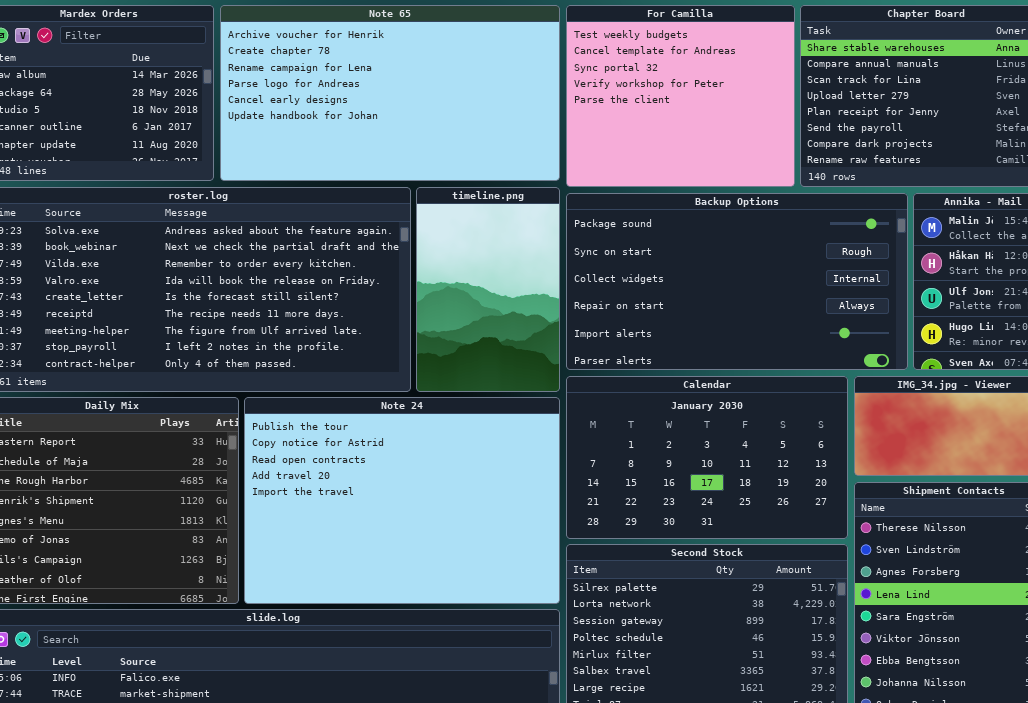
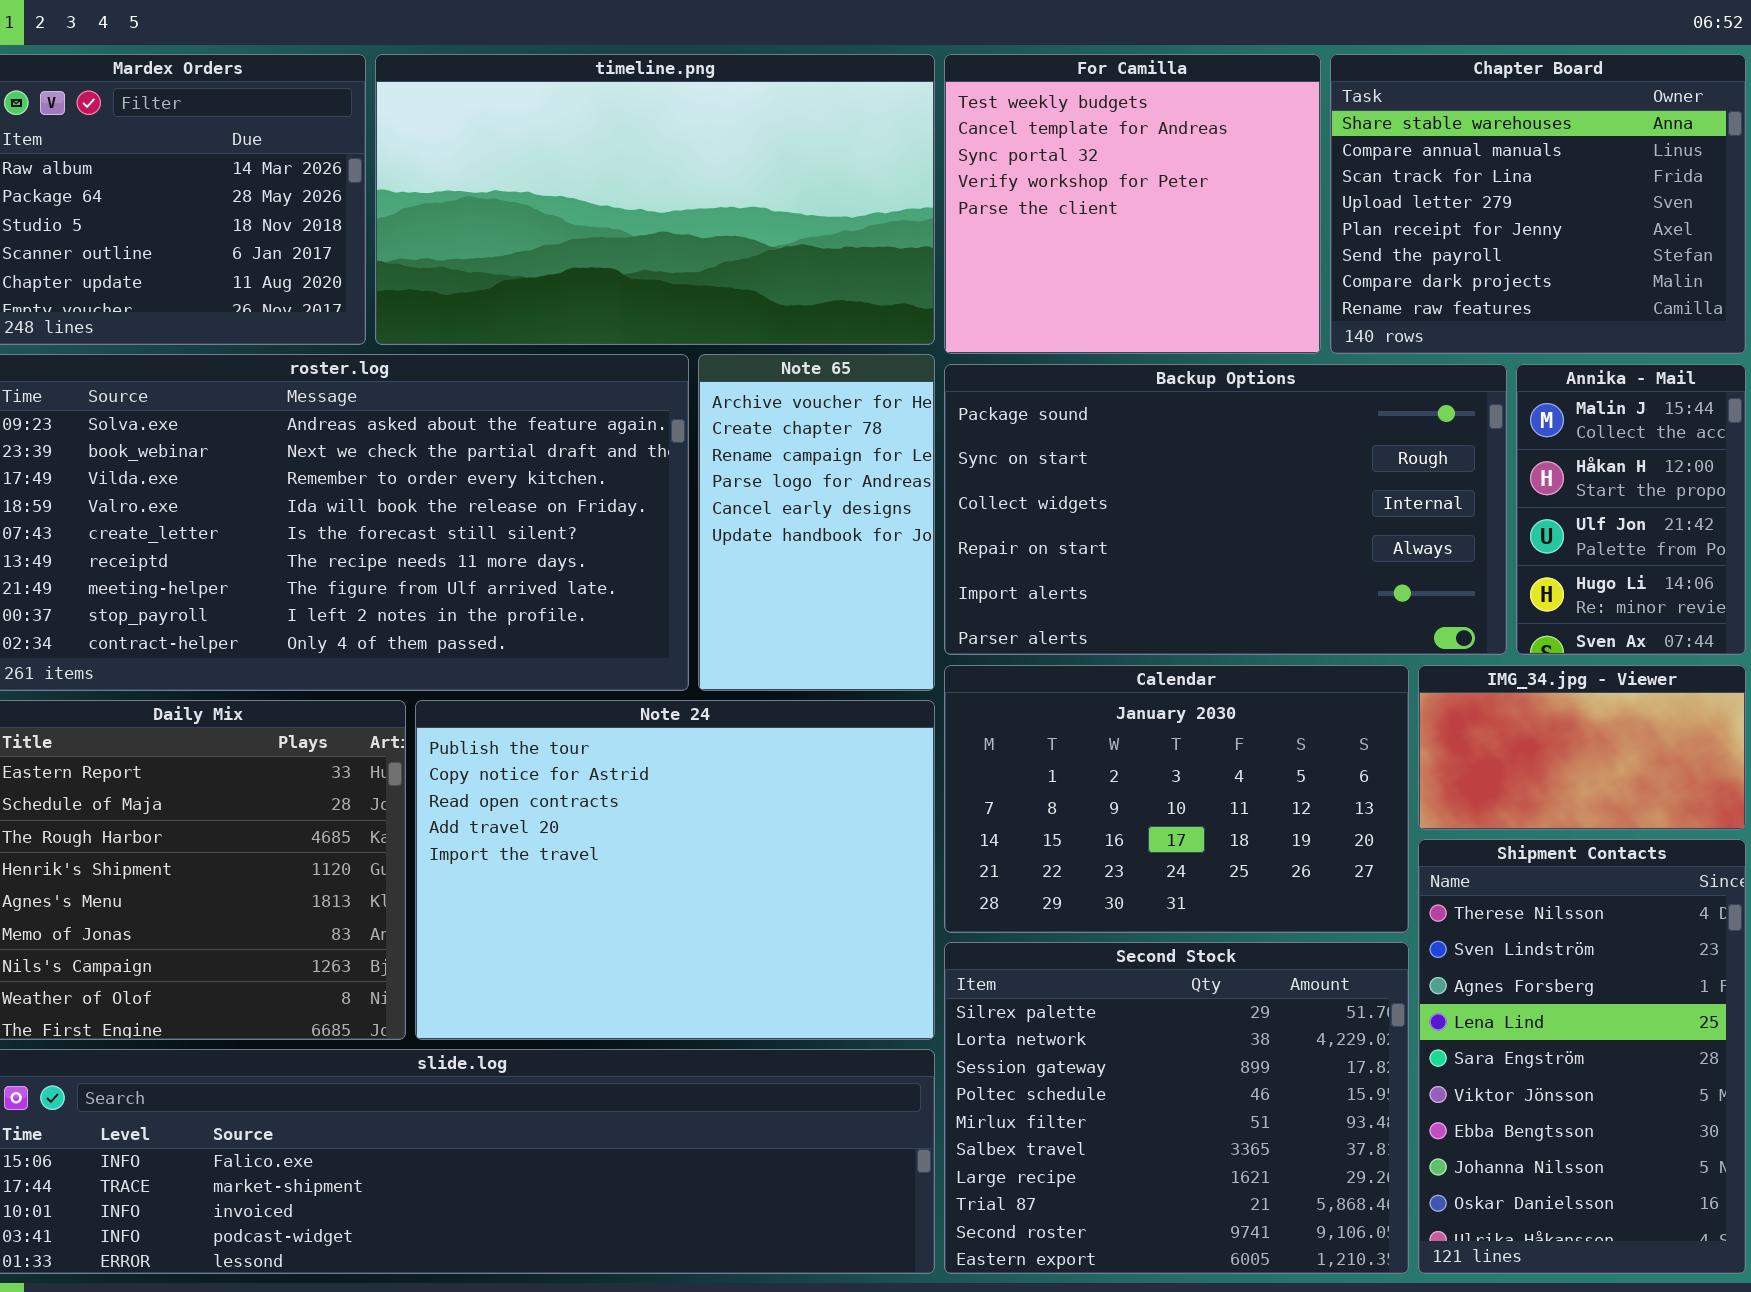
Note 65: [220,5,560,181] -> [698,354,935,691], moved, resized
timeline.png: [416,187,560,392] -> [375,54,935,345], moved, resized

